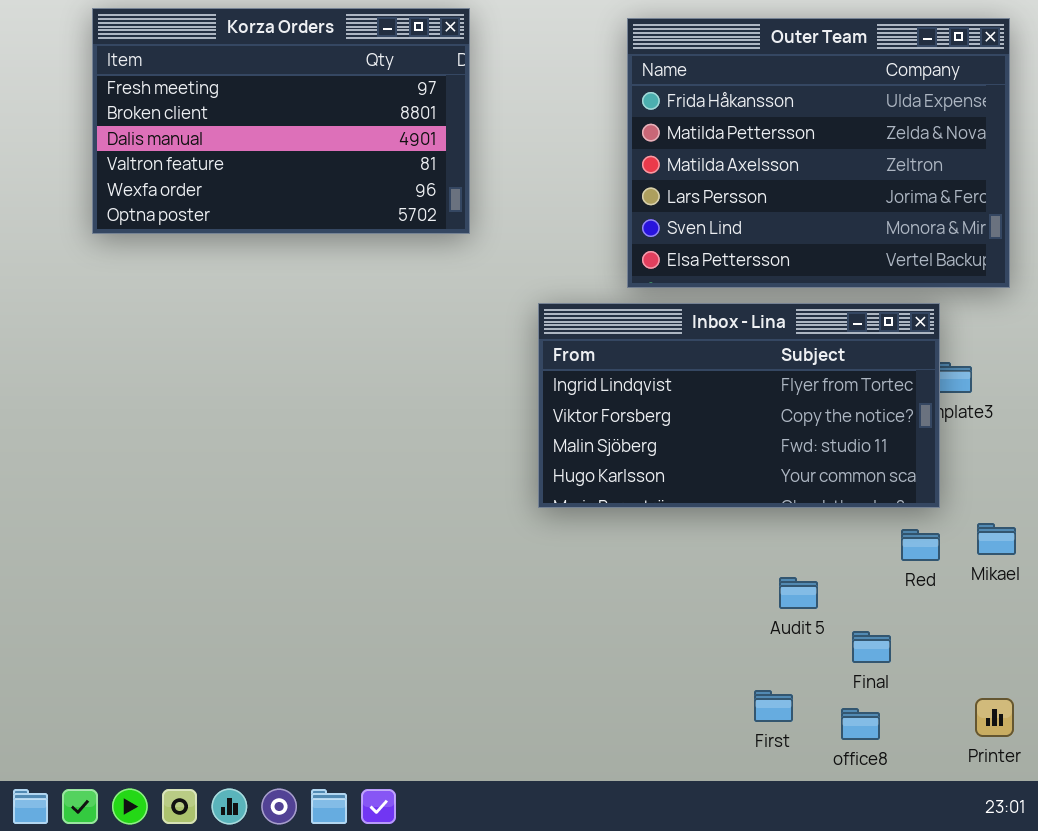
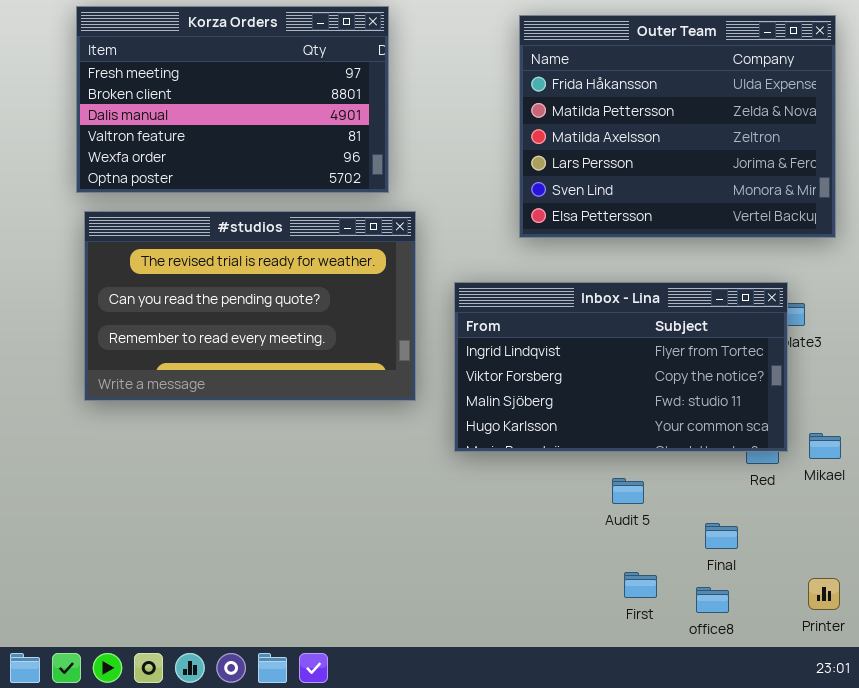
#studios: none -> [84,211,416,401], opened
Inbox - Lina: [538,303,940,508] -> [454,282,788,452], moved
Audit 5: [779,577,818,609] -> [612,478,644,504], moved

